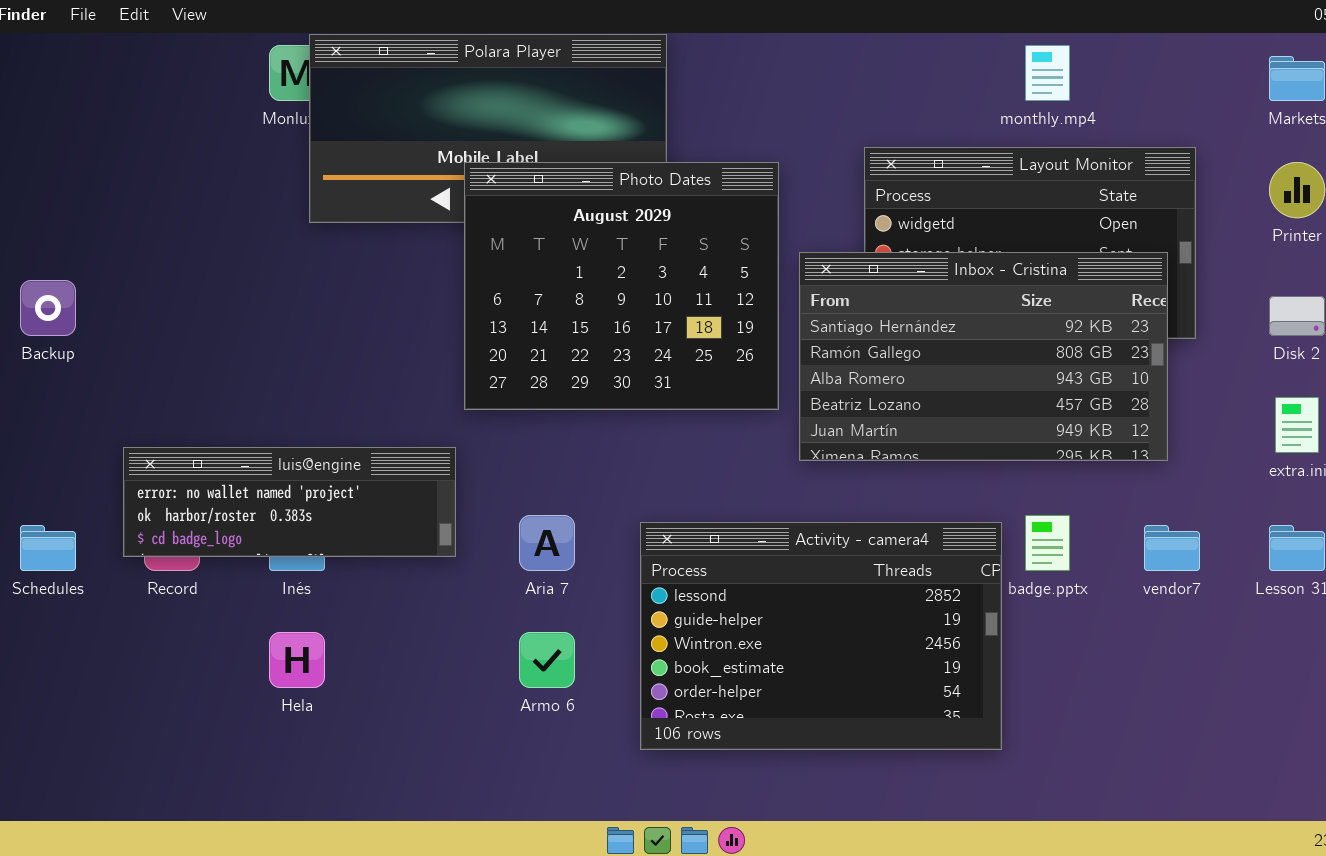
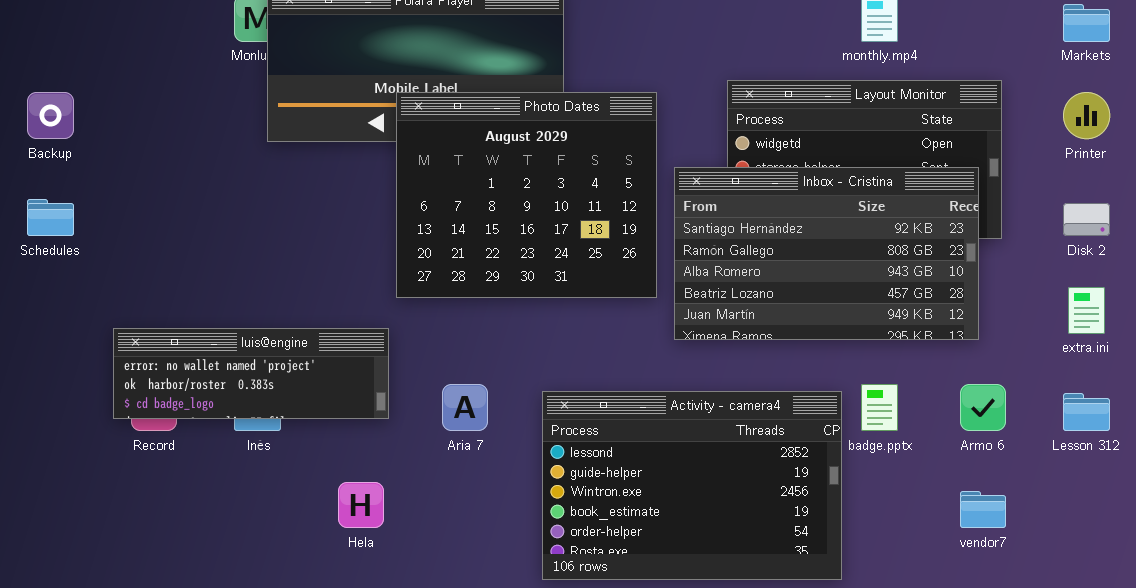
Backup: [20,280,76,336] -> [27,92,74,139], moved
Schedules: [20,525,76,571] -> [27,199,74,236], moved
vendor7: [1144,525,1200,571] -> [960,491,1006,528], moved
Hela: [269,632,325,688] -> [338,482,384,528], moved
Armo 6: [519,632,575,688] -> [960,384,1006,431], moved

